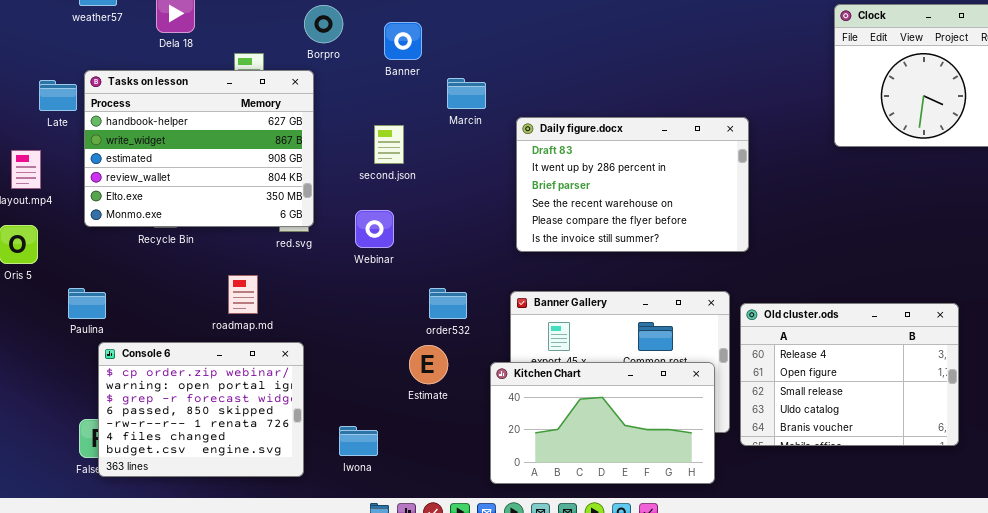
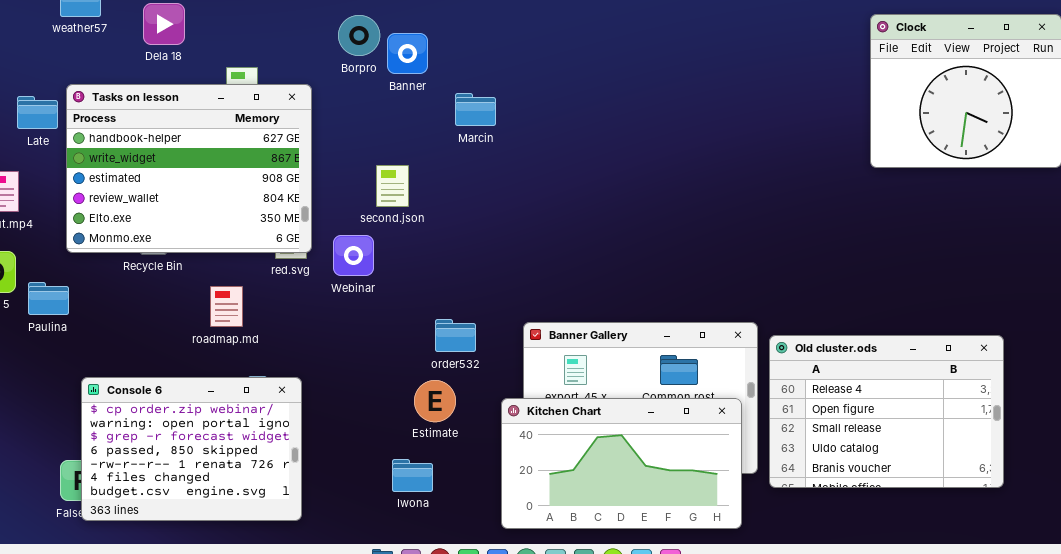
Borpro: [304,5,343,43] -> [338,15,380,56], moved
Daily figure.docx: [516,117,749,252] -> none, closed
second.json: [374,125,404,164] -> [376,165,409,207], moved
Webinar: [355,210,394,248] -> [333,235,374,276], moved
roadmap.md: [228,275,258,314] -> [210,286,243,327], moved
Paulina: [68,288,106,319] -> [28,282,69,315], moved
Iwona: [339,426,378,456] -> [392,459,433,492], moved

